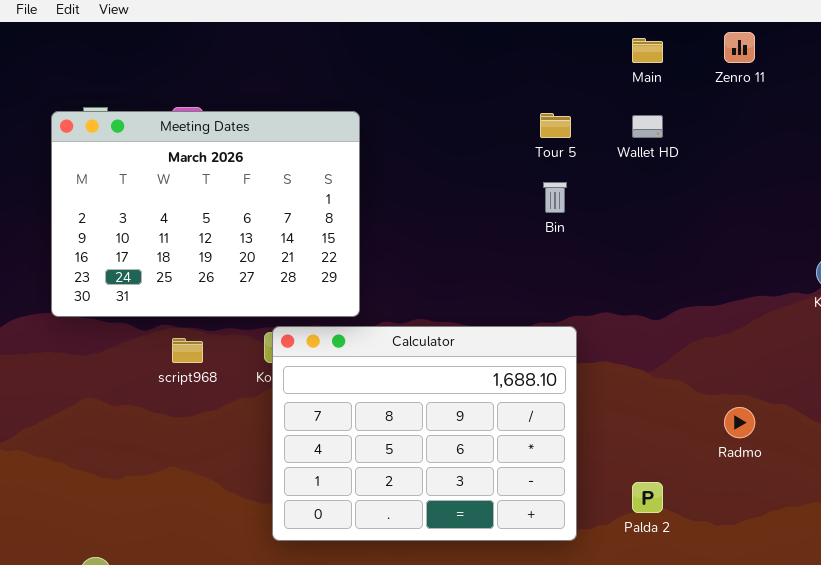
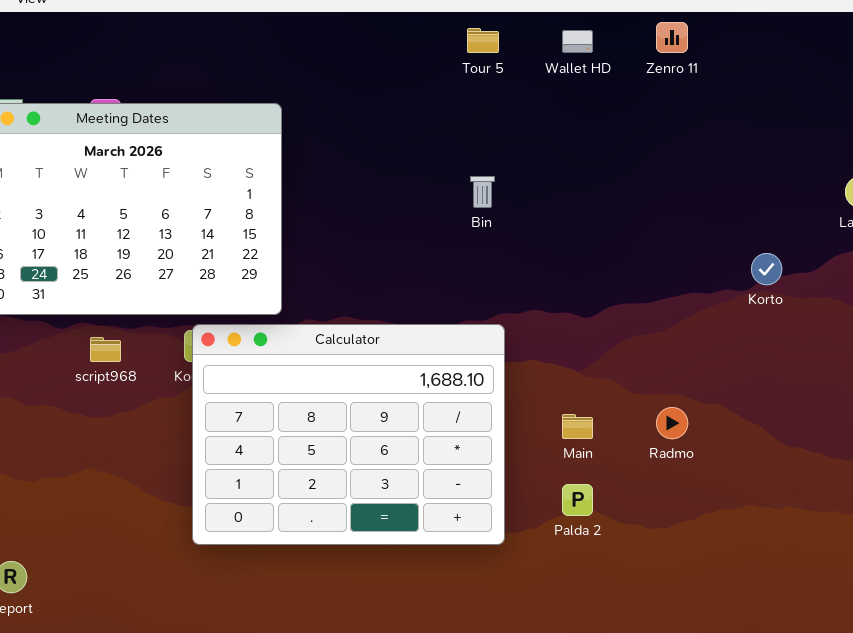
Main: [632,38,663,63] -> [562,414,593,439], moved
Tour 5: [540,113,571,138] -> [467,28,499,53], moved
Wallet HD: [632,115,663,138] -> [562,30,593,53], moved

